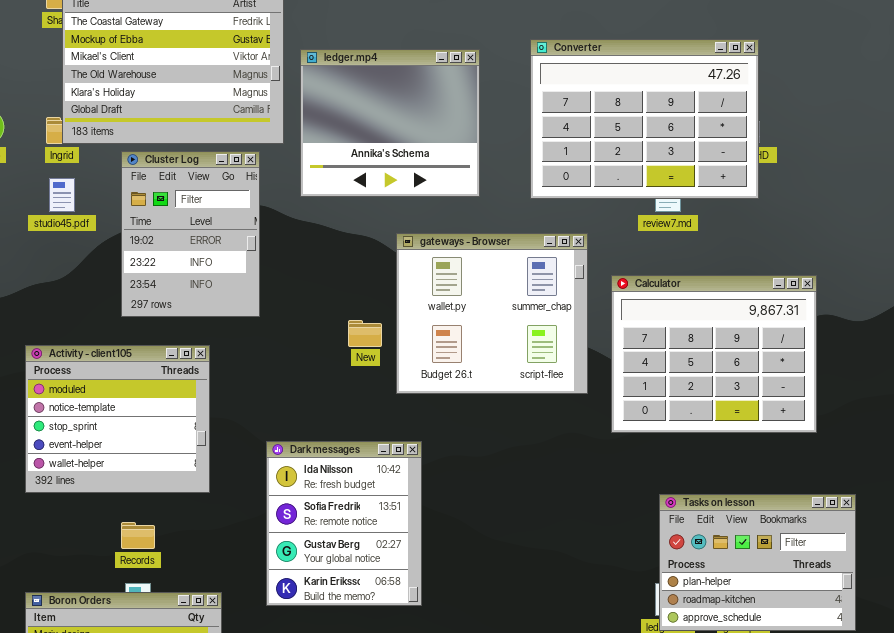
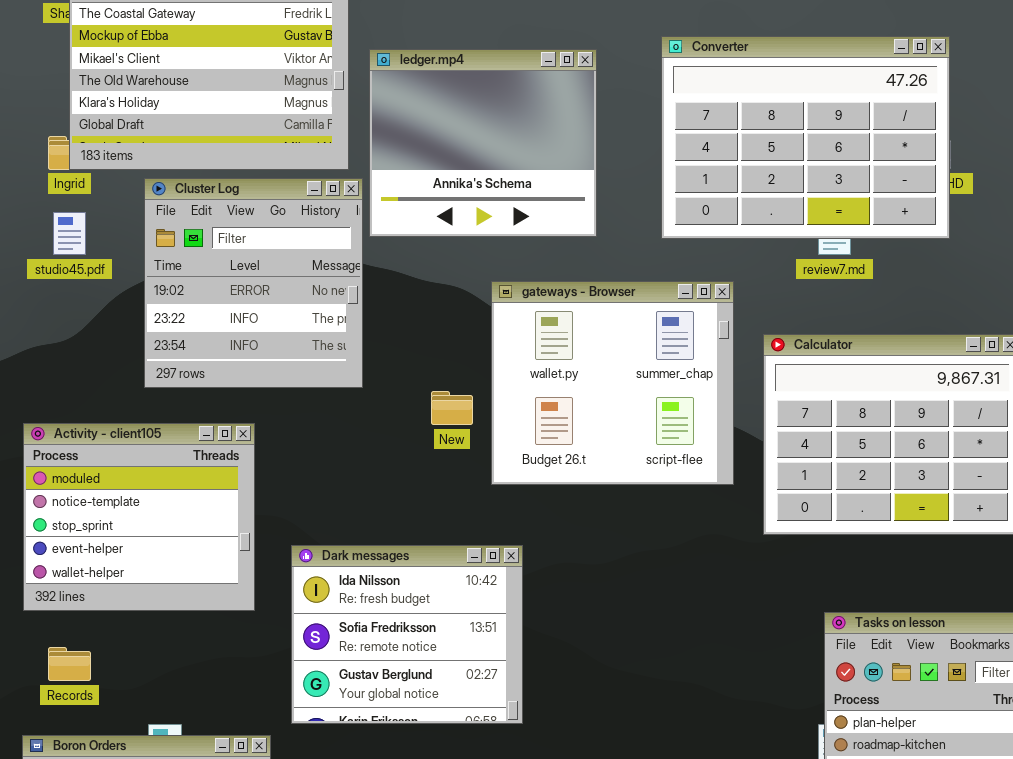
Cluster Log: [121,151,260,317] -> [144,178,363,388], resized
Dark messages: [266,441,422,606] -> [291,545,523,724], resized
Records: [121,522,155,549] -> [48,647,91,681], moved

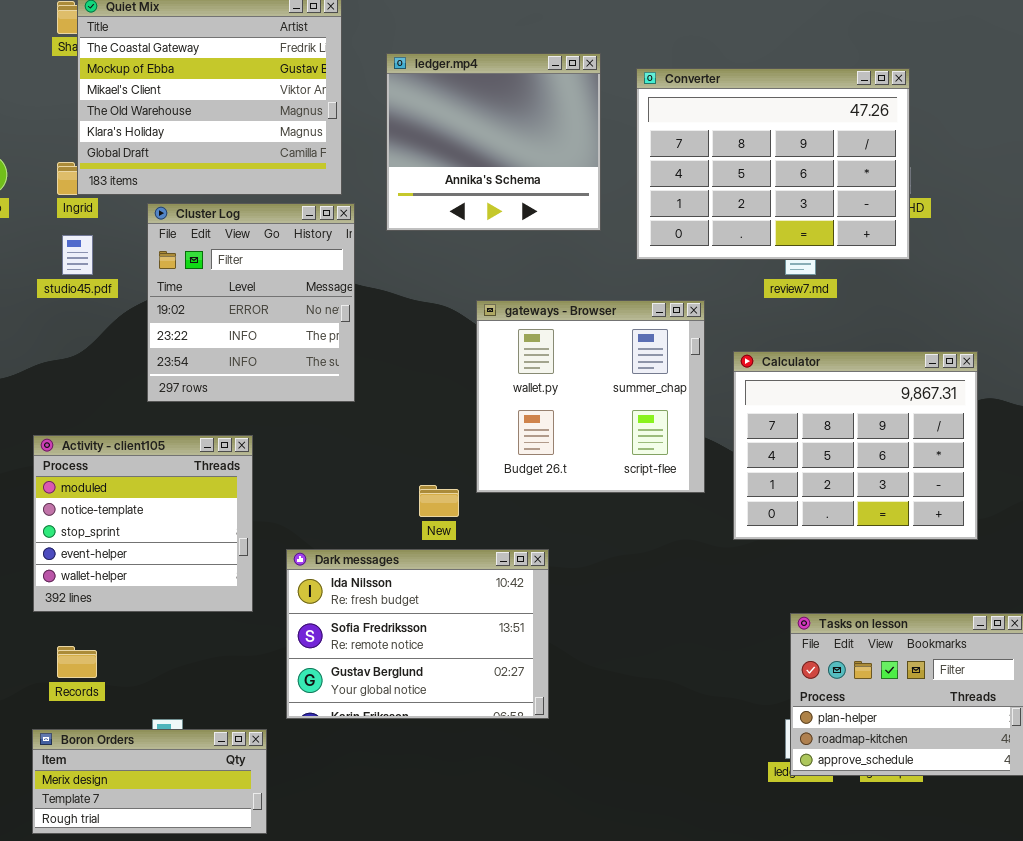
ledger.mp4: [369,49,597,237] -> [386,53,601,231], moved
New: [431,391,473,425] -> [419,485,459,517], moved
Dark messages: [291,545,523,724] -> [286,549,549,719], resized

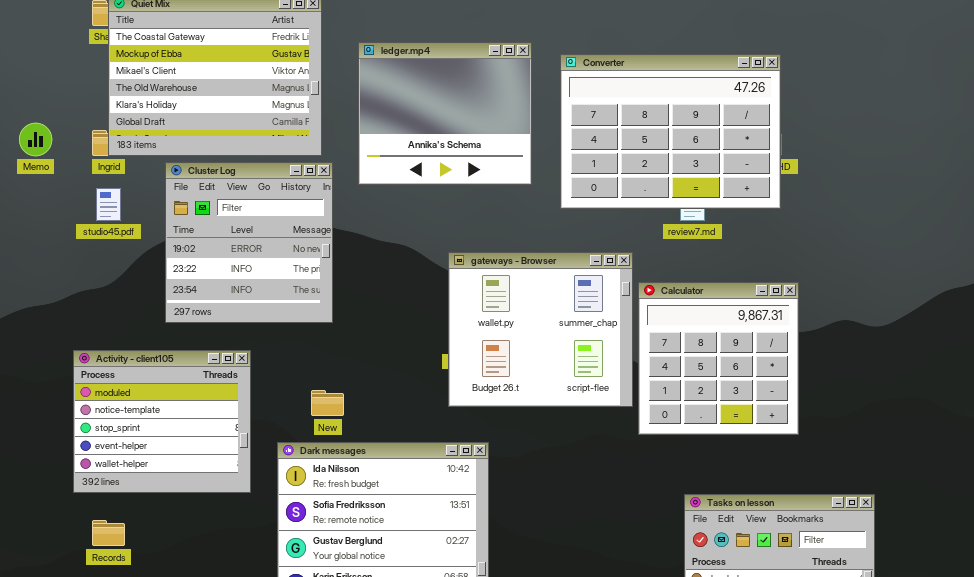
gateways - Browser: [476,300,705,493] -> [448,252,633,407], moved
Calculator: [733,351,978,540] -> [638,282,799,435], resized
New: [419,485,459,517] -> [311,390,344,416], moved

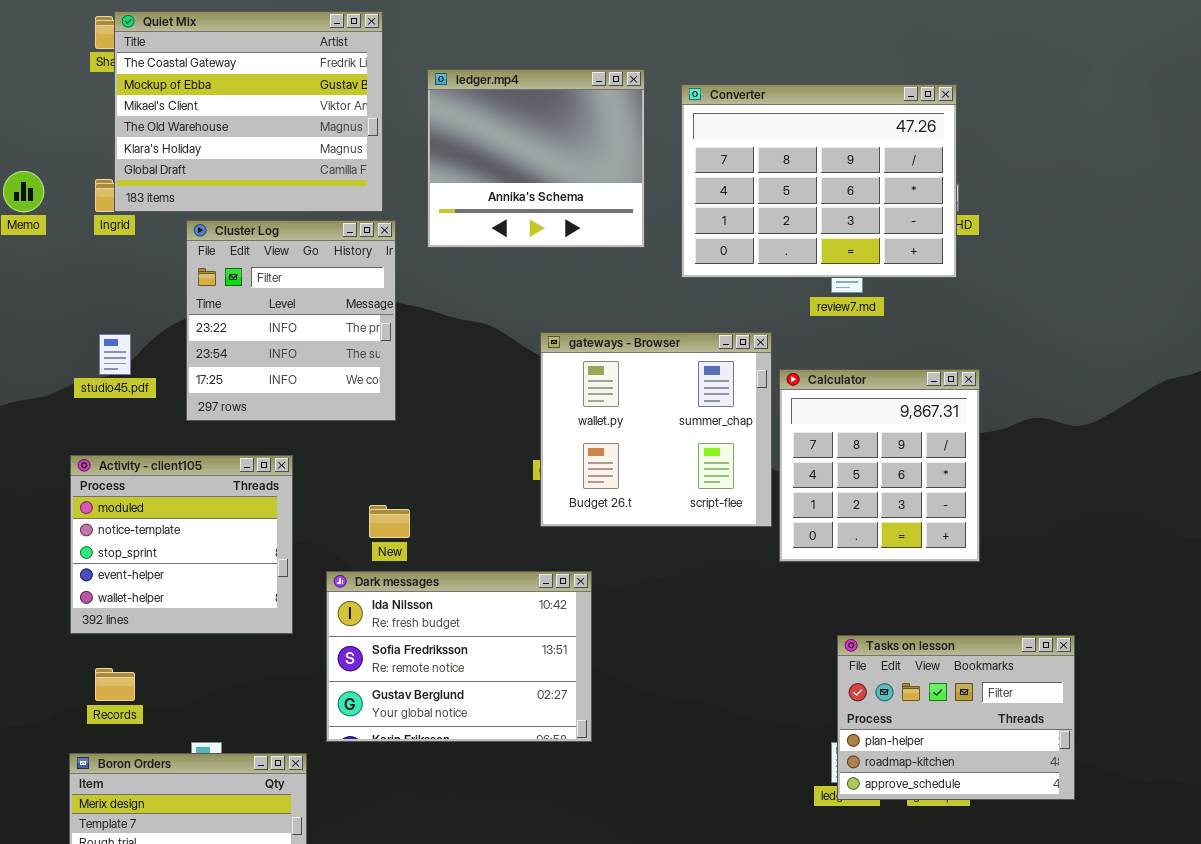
Cluster Log: [165,162,333,323] -> [186,220,396,421], scrolled down 1 row
studio45.pdf: [96,188,121,221] -> [99,334,131,375], moved

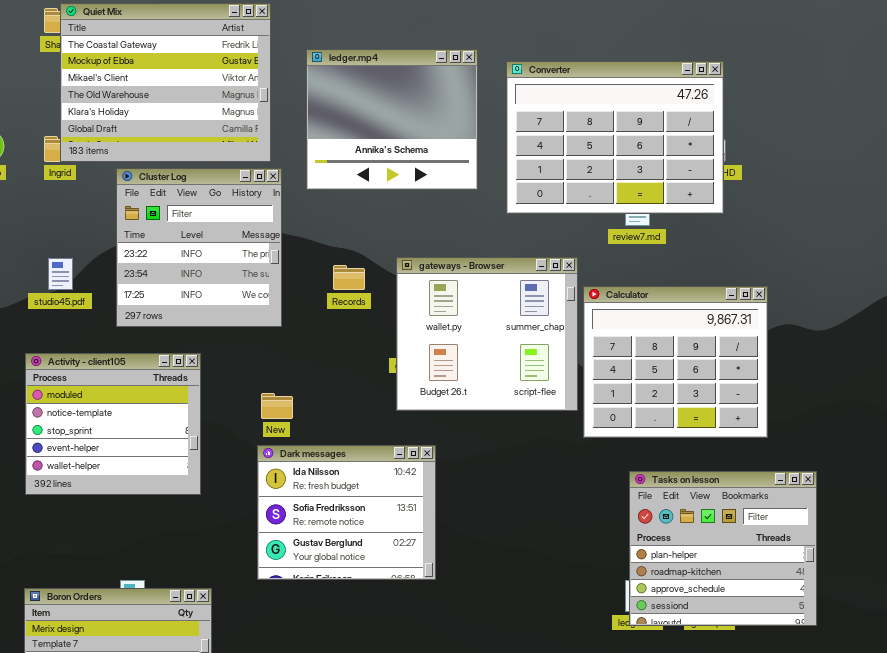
Calculator: [779,369,980,562] -> [583,286,768,438], resized
Dark messages: [326,571,592,742] -> [257,445,436,580], resized
Tasks on lesson: [837,635,1075,800] -> [629,471,817,626], resized
Records: [95,668,135,701] -> [333,265,365,290], moved

